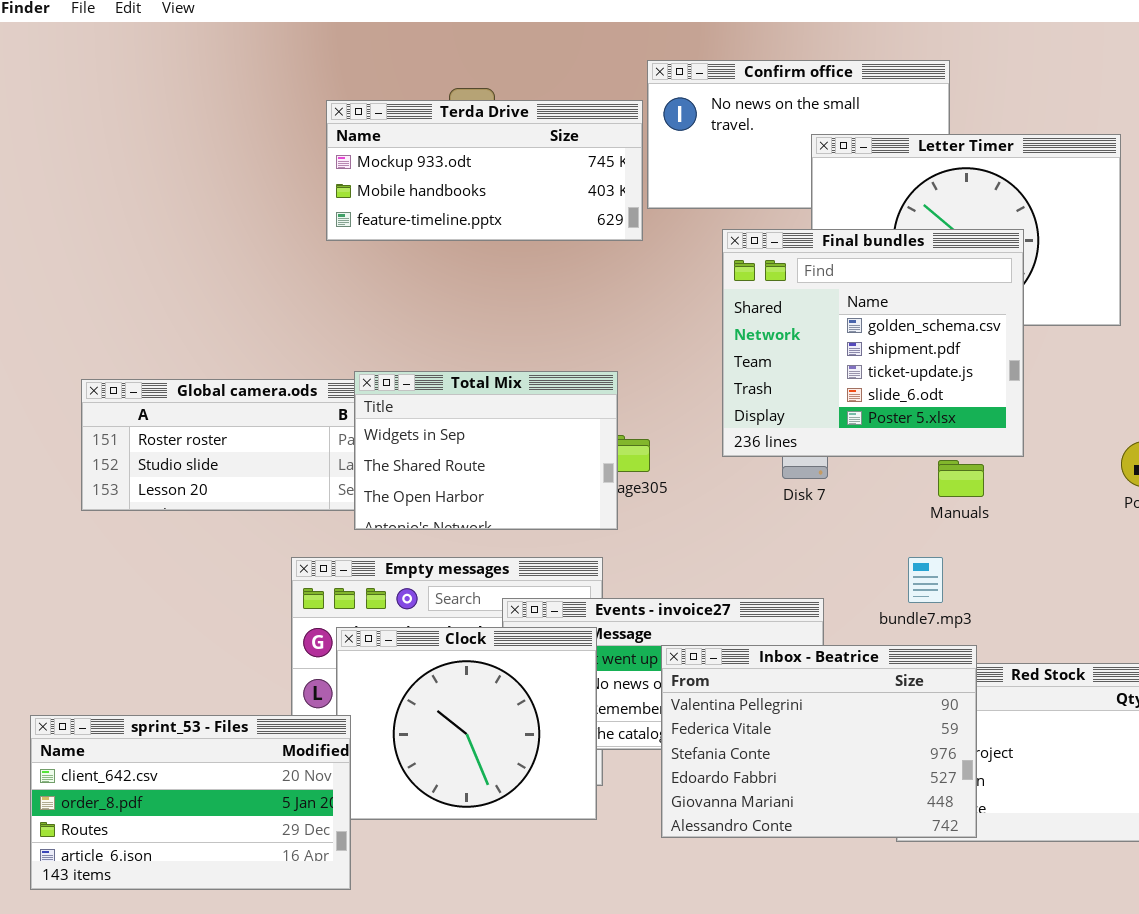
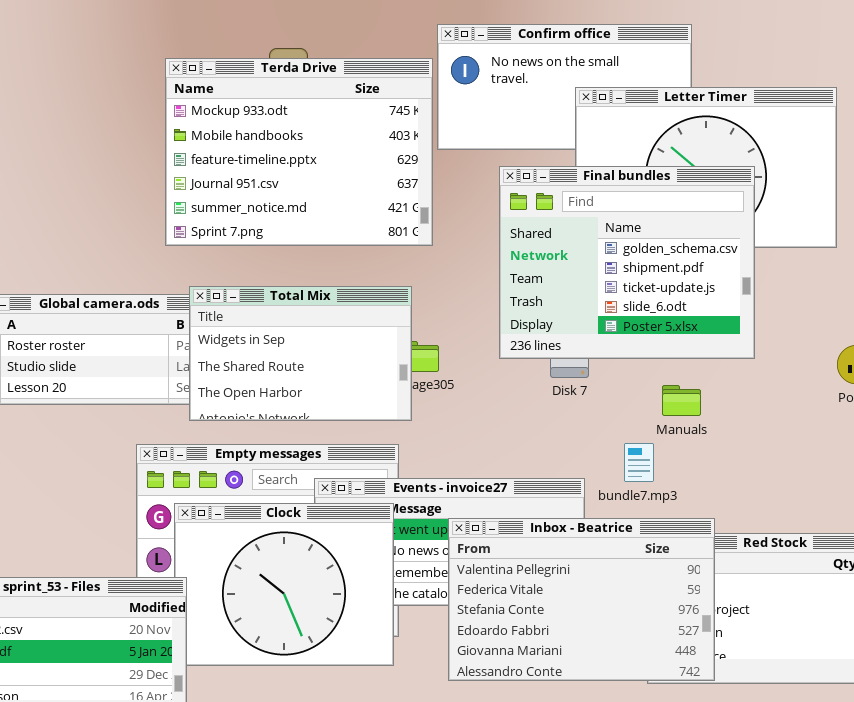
Terda Drive: [326,100,643,241] -> [165,58,433,246], resized
Manuals: [938,460,984,497] -> [662,385,701,416], moved
bundle7.mp3: [908,557,943,603] -> [624,443,654,482], moved

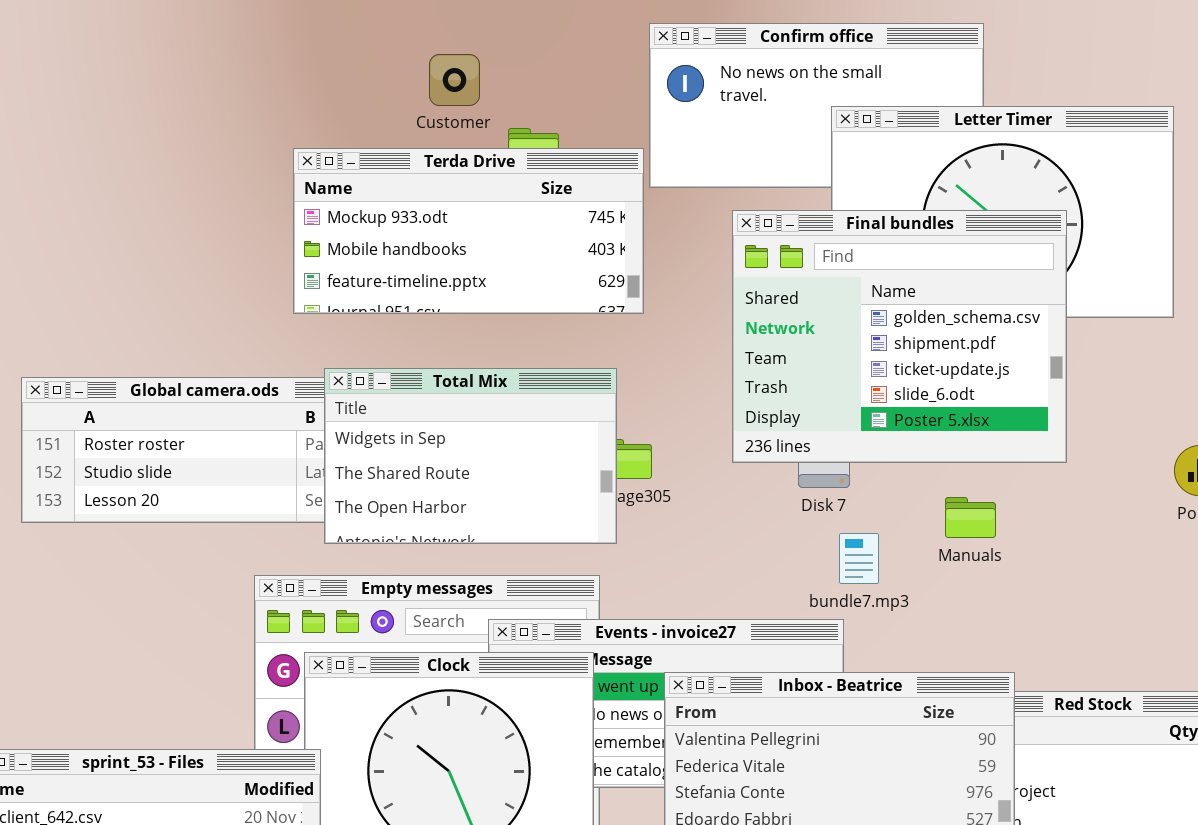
Terda Drive: [165,58,433,246] -> [293,148,644,314], resized
bundle7.mp3: [624,443,654,482] -> [839,533,879,584], moved

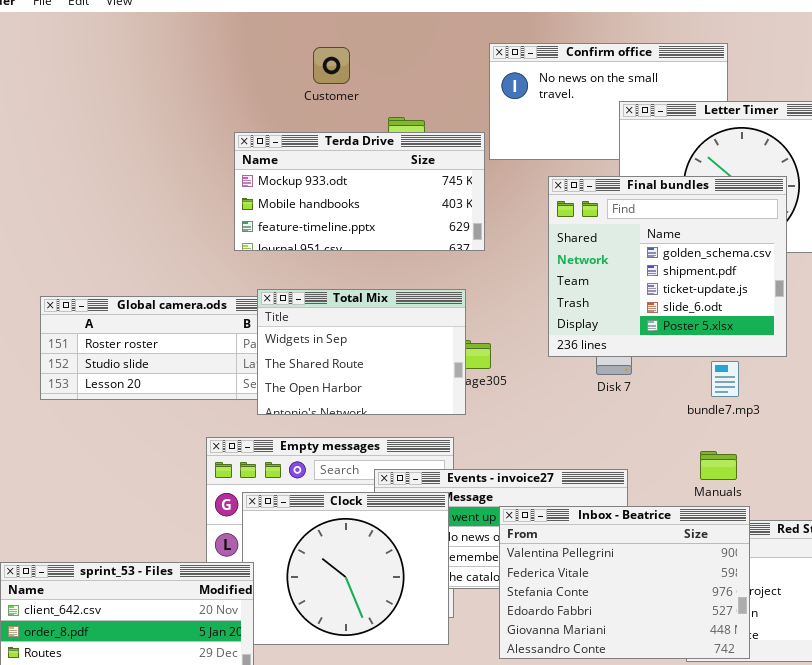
Customer: [429,54,480,106] -> [313,47,350,84], moved
Manuals: [945,497,996,538] -> [700,451,737,480], moved
bundle7.mp3: [839,533,879,584] -> [711,361,739,397], moved

